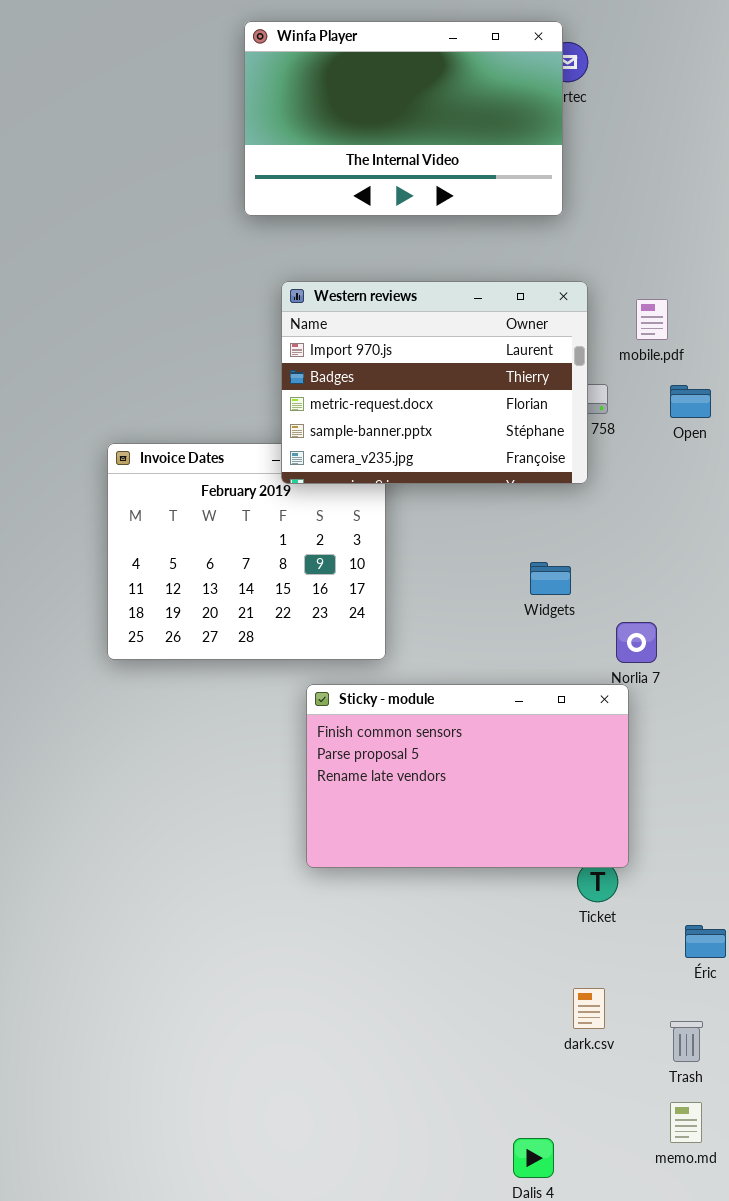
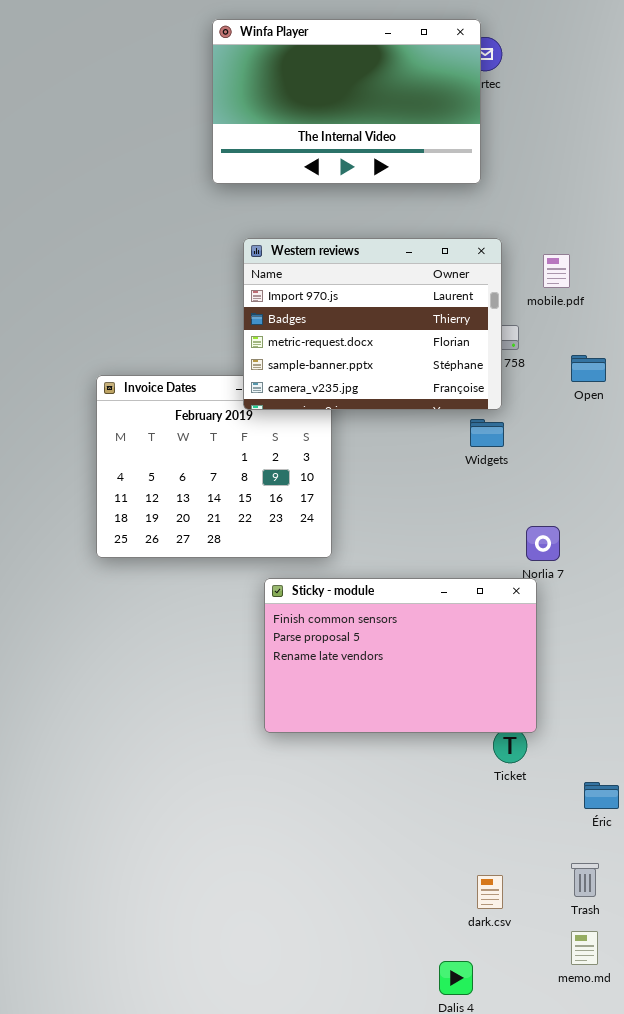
Open: [670,385,711,418] -> [571,355,606,382], moved
Widgets: [530,562,571,595] -> [470,419,504,447], moved
dark.csv: [573,988,605,1029] -> [477,875,503,909], moved

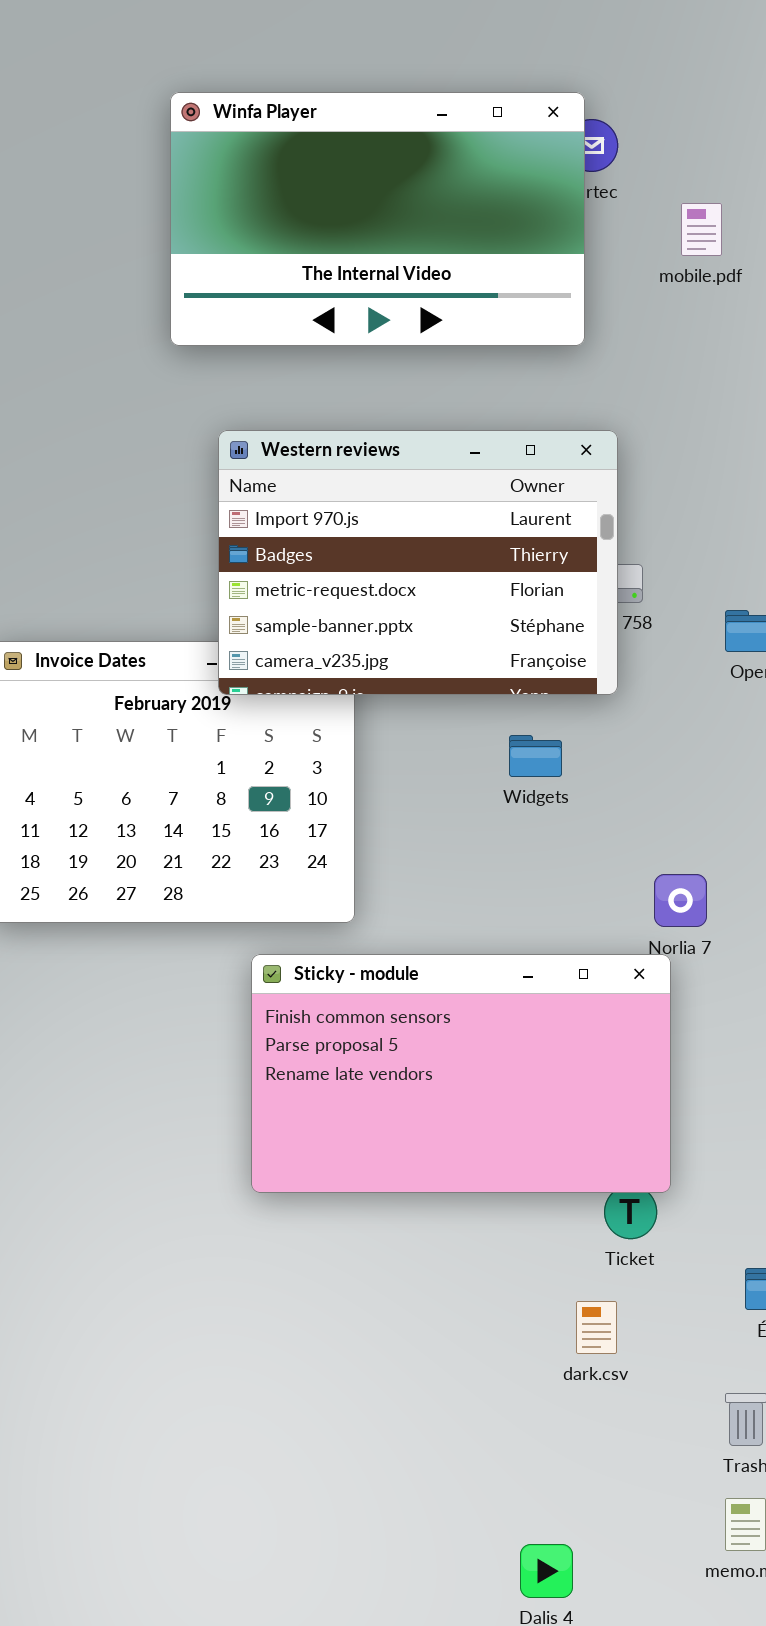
mobile.pdf: [543,254,570,288] -> [681,203,722,256], moved
Widgets: [470,419,504,447] -> [509,735,562,777], moved
dark.csv: [477,875,503,909] -> [576,1301,617,1354], moved

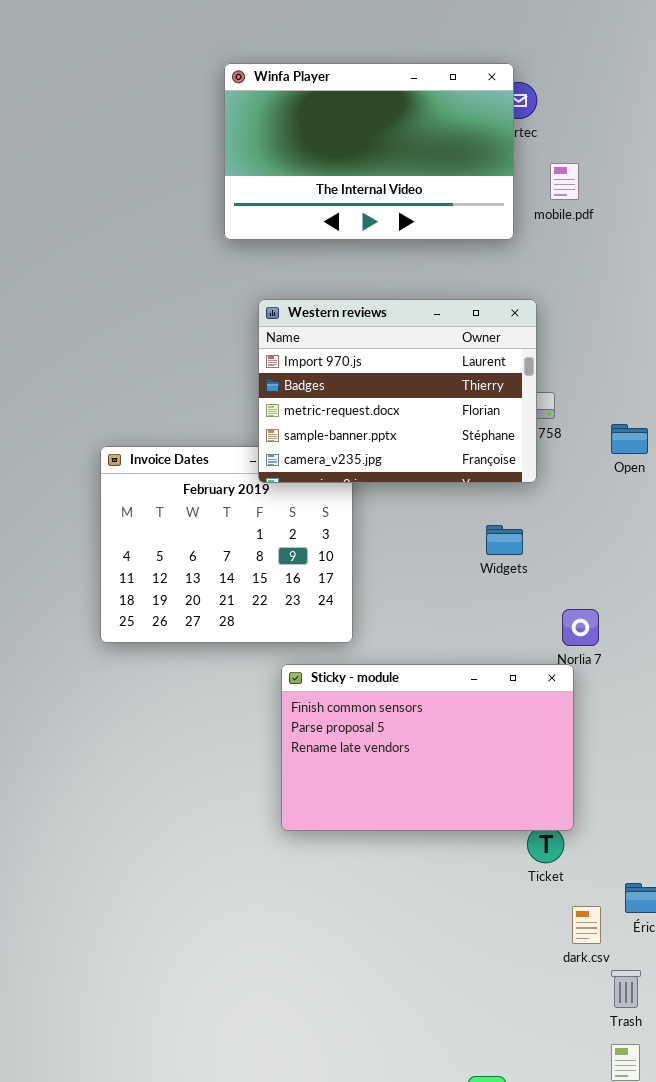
mobile.pdf: [681,203,722,256] -> [550,163,579,200], moved
Widgets: [509,735,562,777] -> [486,525,523,555], moved
dark.csv: [576,1301,617,1354] -> [572,906,601,944], moved

